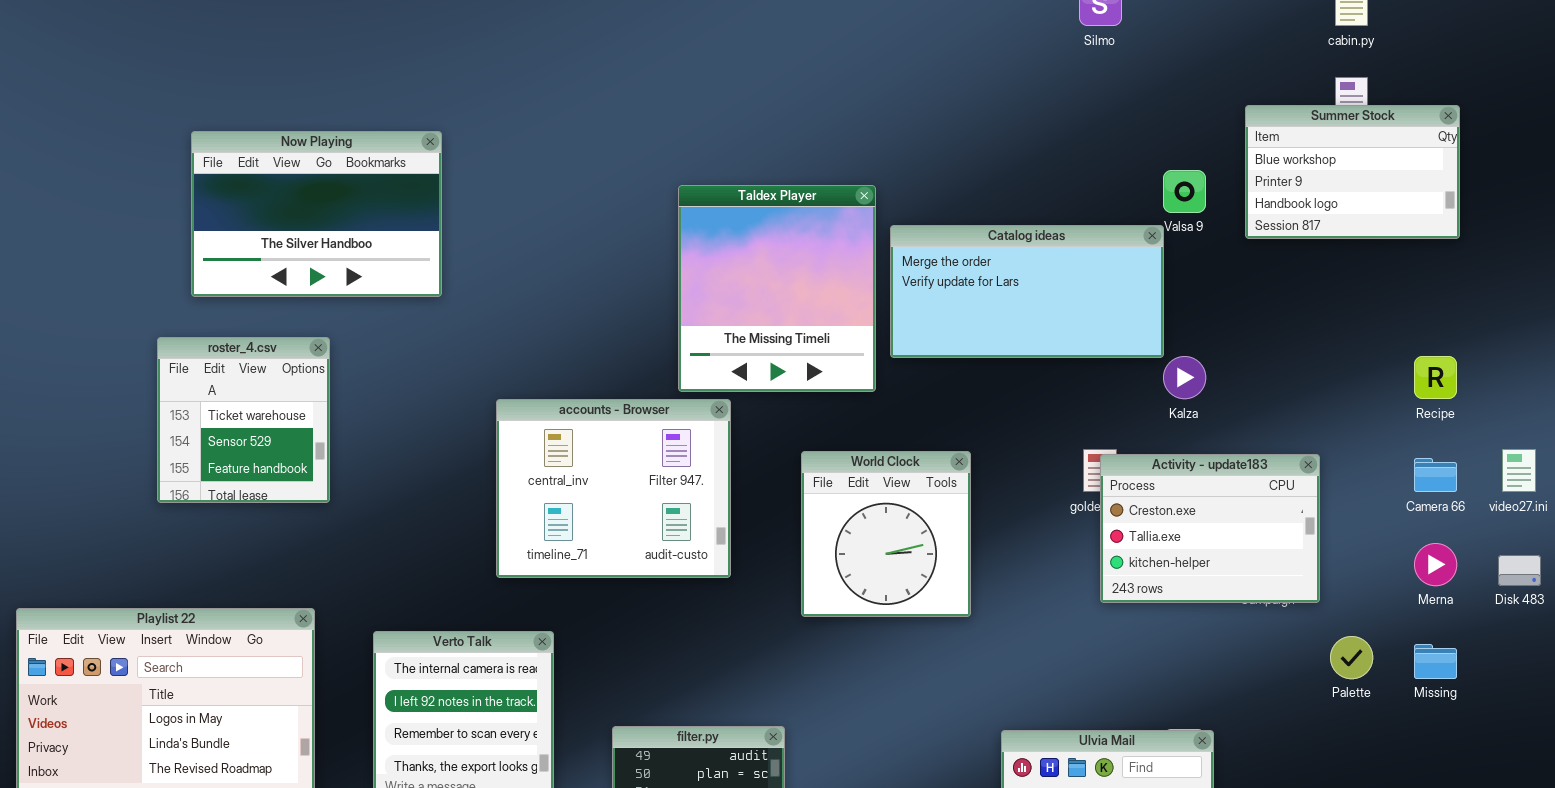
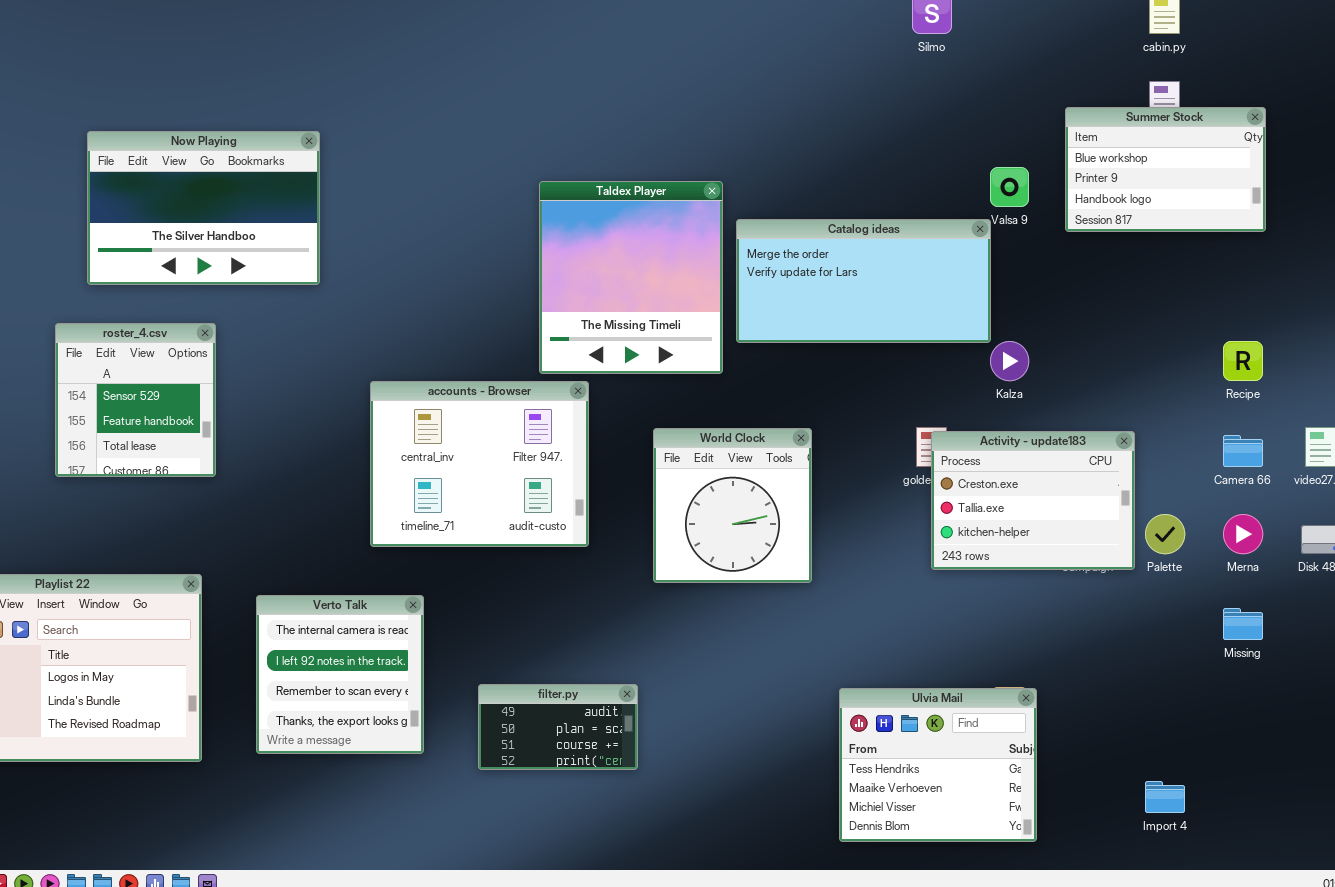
roster_4.csv: [157,337,330,503] -> [55,323,216,477], scrolled down 1 row
Palette: [1330,636,1373,679] -> [1145,514,1185,554], moved

